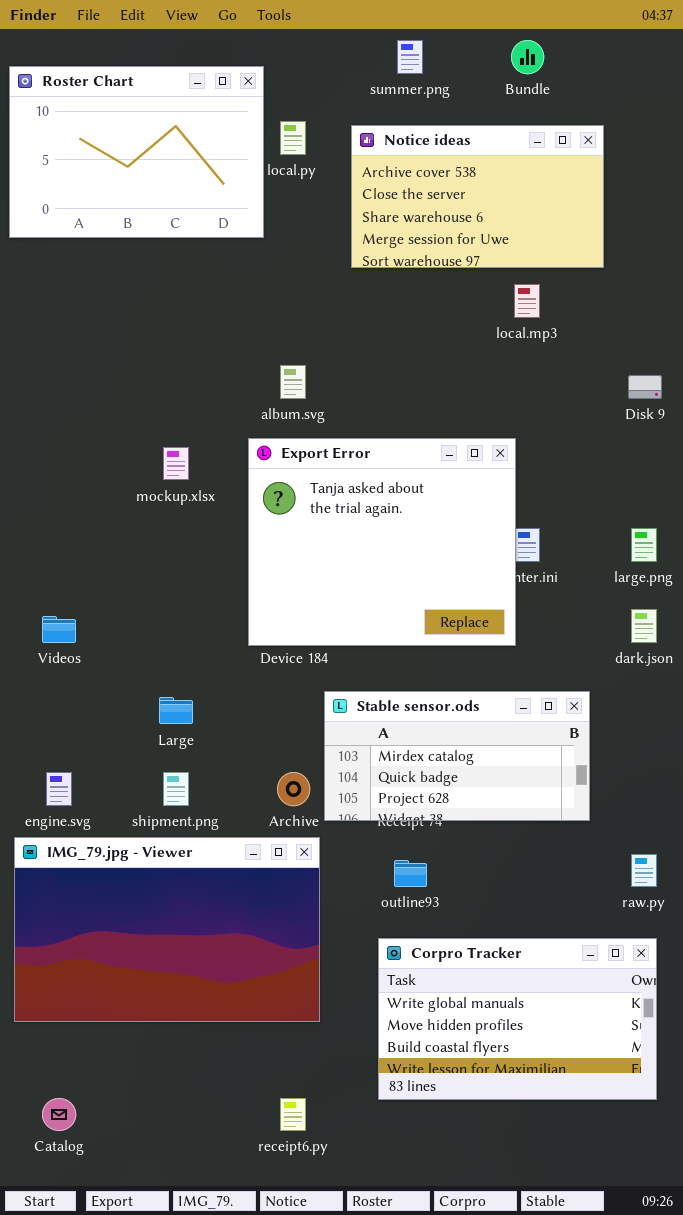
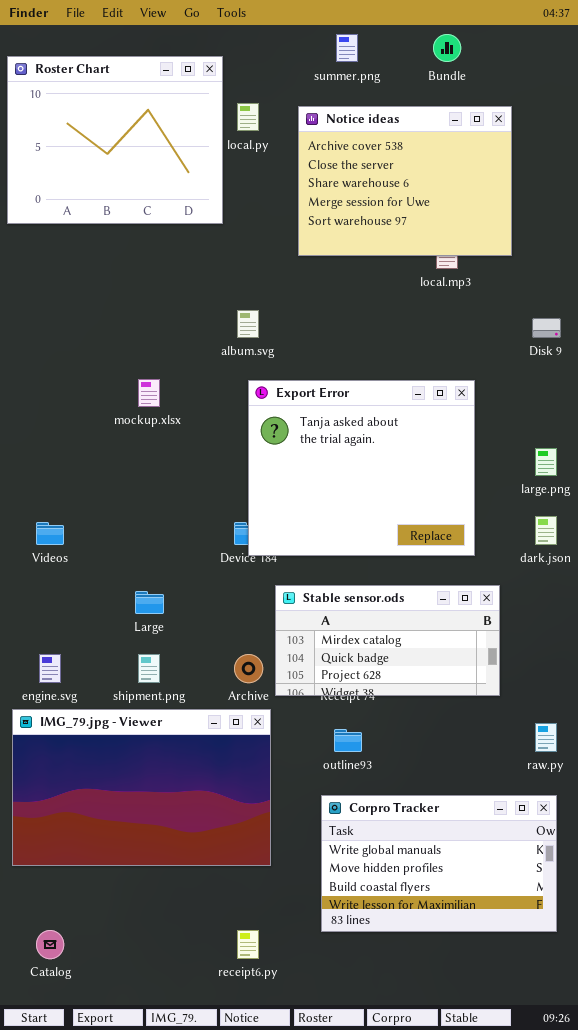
Roster Chart: [9,66,264,238] -> [7,56,223,224], resized
Notice ideas: [351,125,604,268] -> [298,106,512,256], resized
Export Error: [248,438,516,646] -> [248,380,475,556], moved

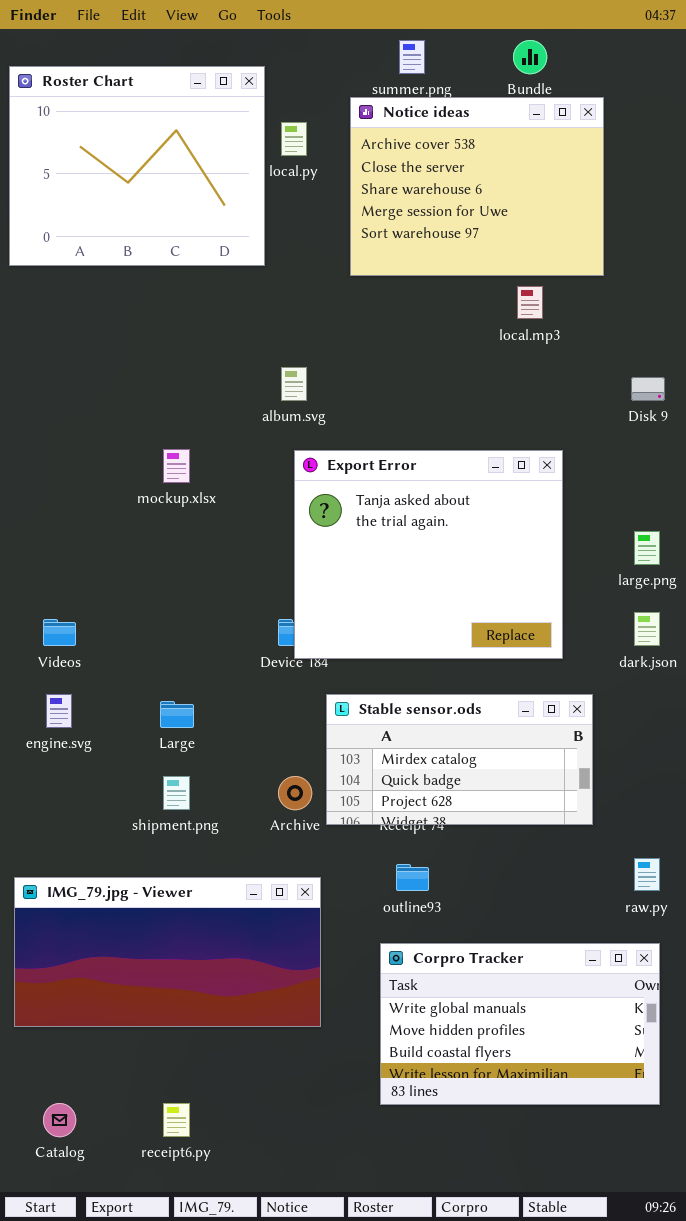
Notice ideas: [298,106,512,256] -> [350,97,604,276], moved
engine.svg: [39,654,61,683] -> [46,694,72,728], moved
IMG_79.jpg - Viewer: [12,709,271,866] -> [14,877,321,1027], resized
receipt6.py: [237,930,259,959] -> [163,1103,190,1137], moved

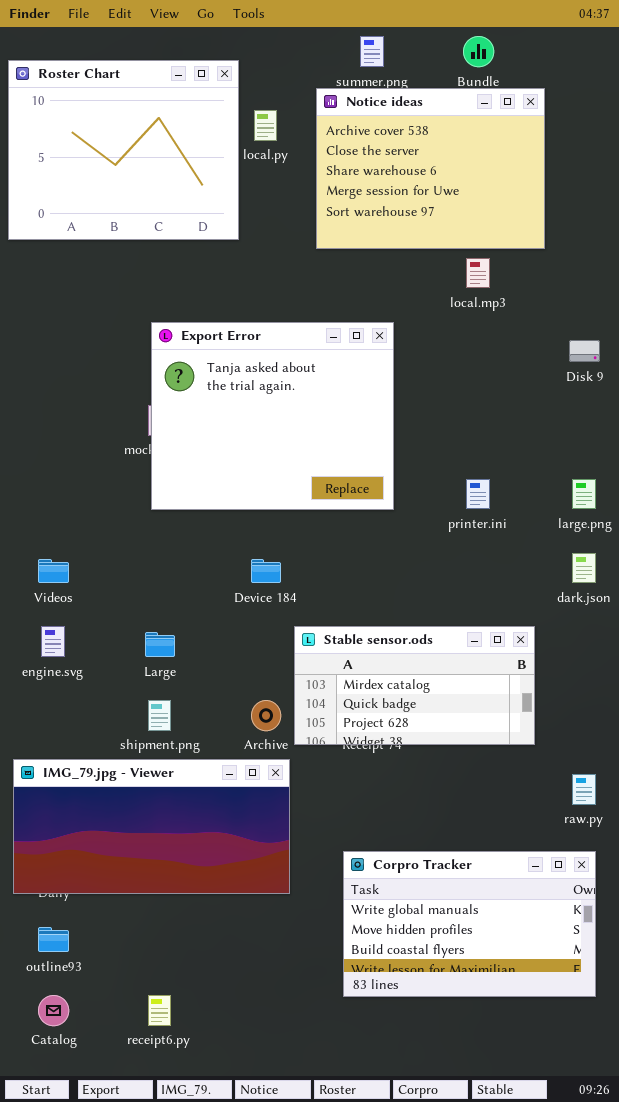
Export Error: [294,450,563,659] -> [151,322,394,510], moved
outline93: [396,864,429,891] -> [38,927,69,952], moved
IMG_79.jpg - Viewer: [14,877,321,1027] -> [13,759,290,894], moved

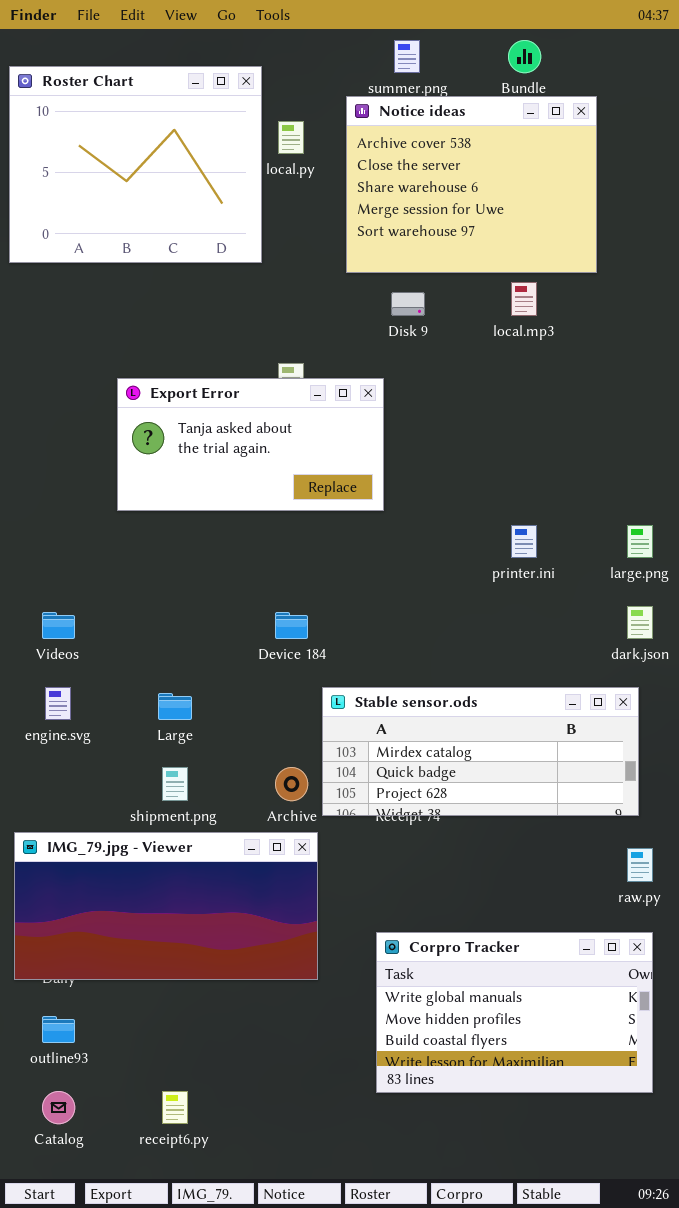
Export Error: [151,322,394,510] -> [117,378,384,511], moved, resized
Disk 9: [569,340,600,362] -> [391,292,425,316], moved
Stable sensor.ods: [294,626,535,745] -> [322,687,639,816], resized

